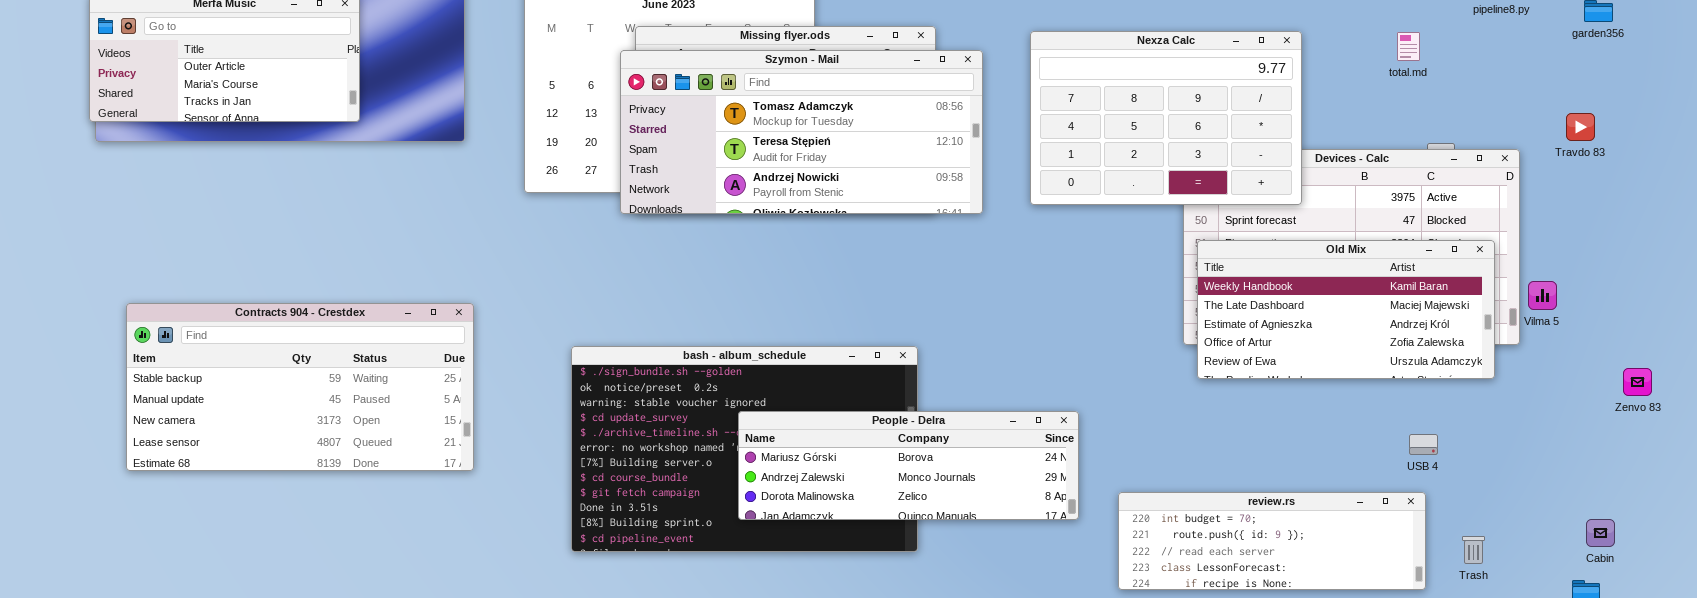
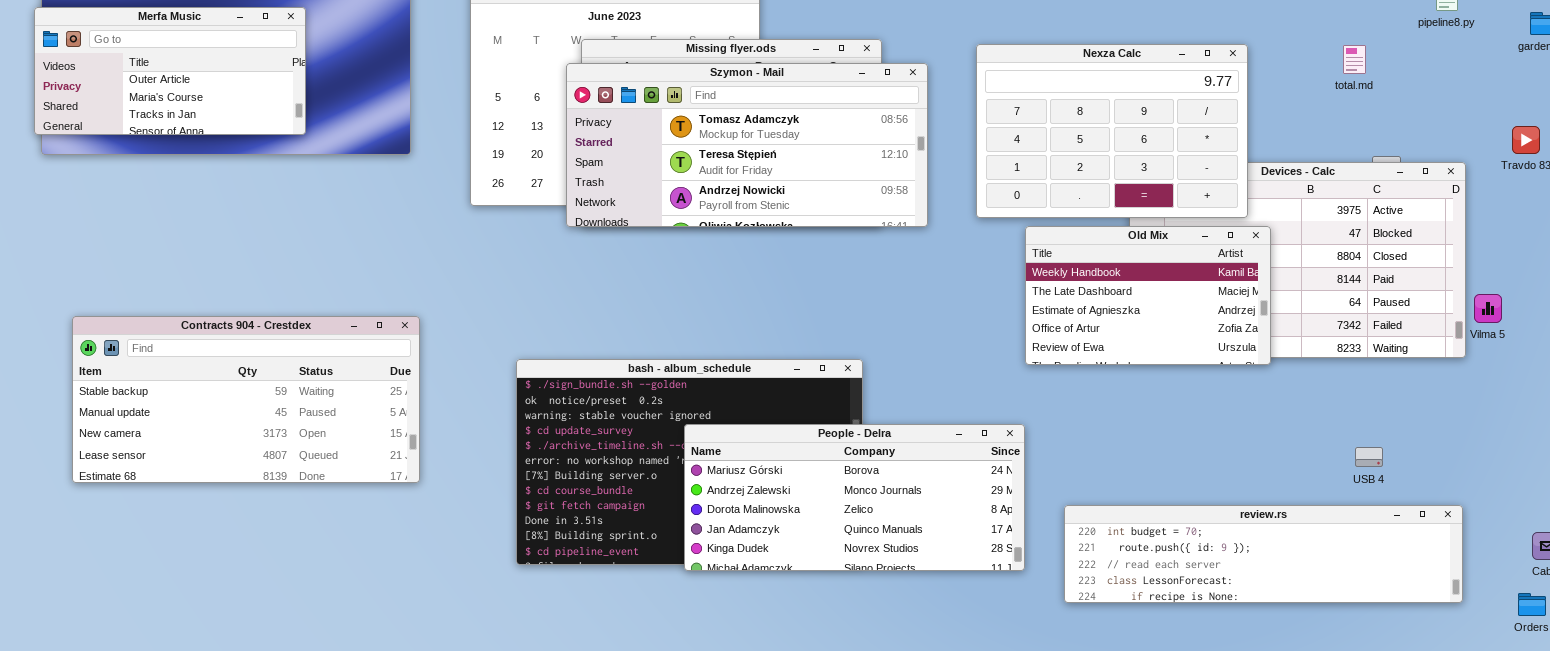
Old Mix: [1197,240,1495,379] -> [1025,226,1271,365], moved, resized
People - Delra: [738,411,1079,520] -> [684,424,1025,571], resized
review.rs: [1118,492,1426,590] -> [1064,505,1463,603], resized

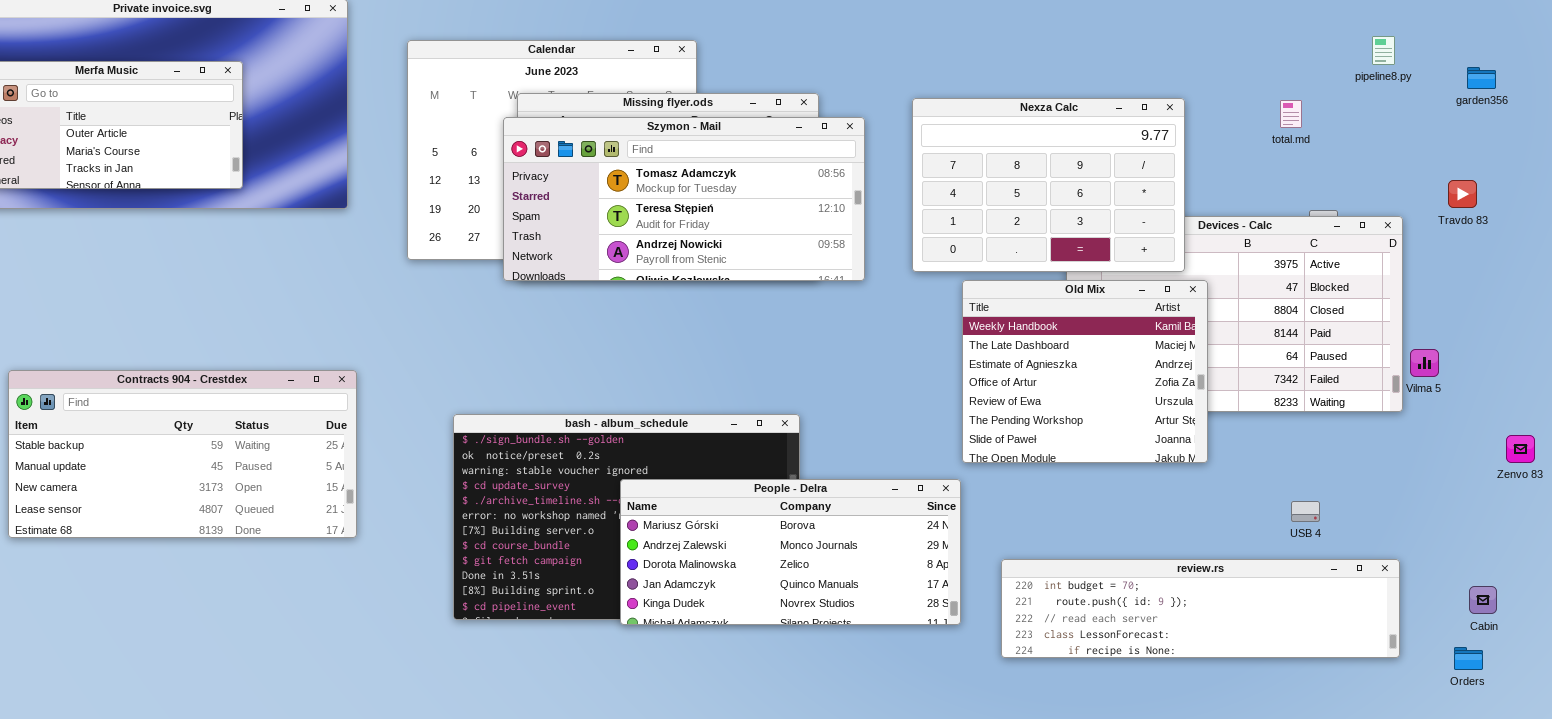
Old Mix: [1025,226,1271,365] -> [962,280,1208,463], resized

